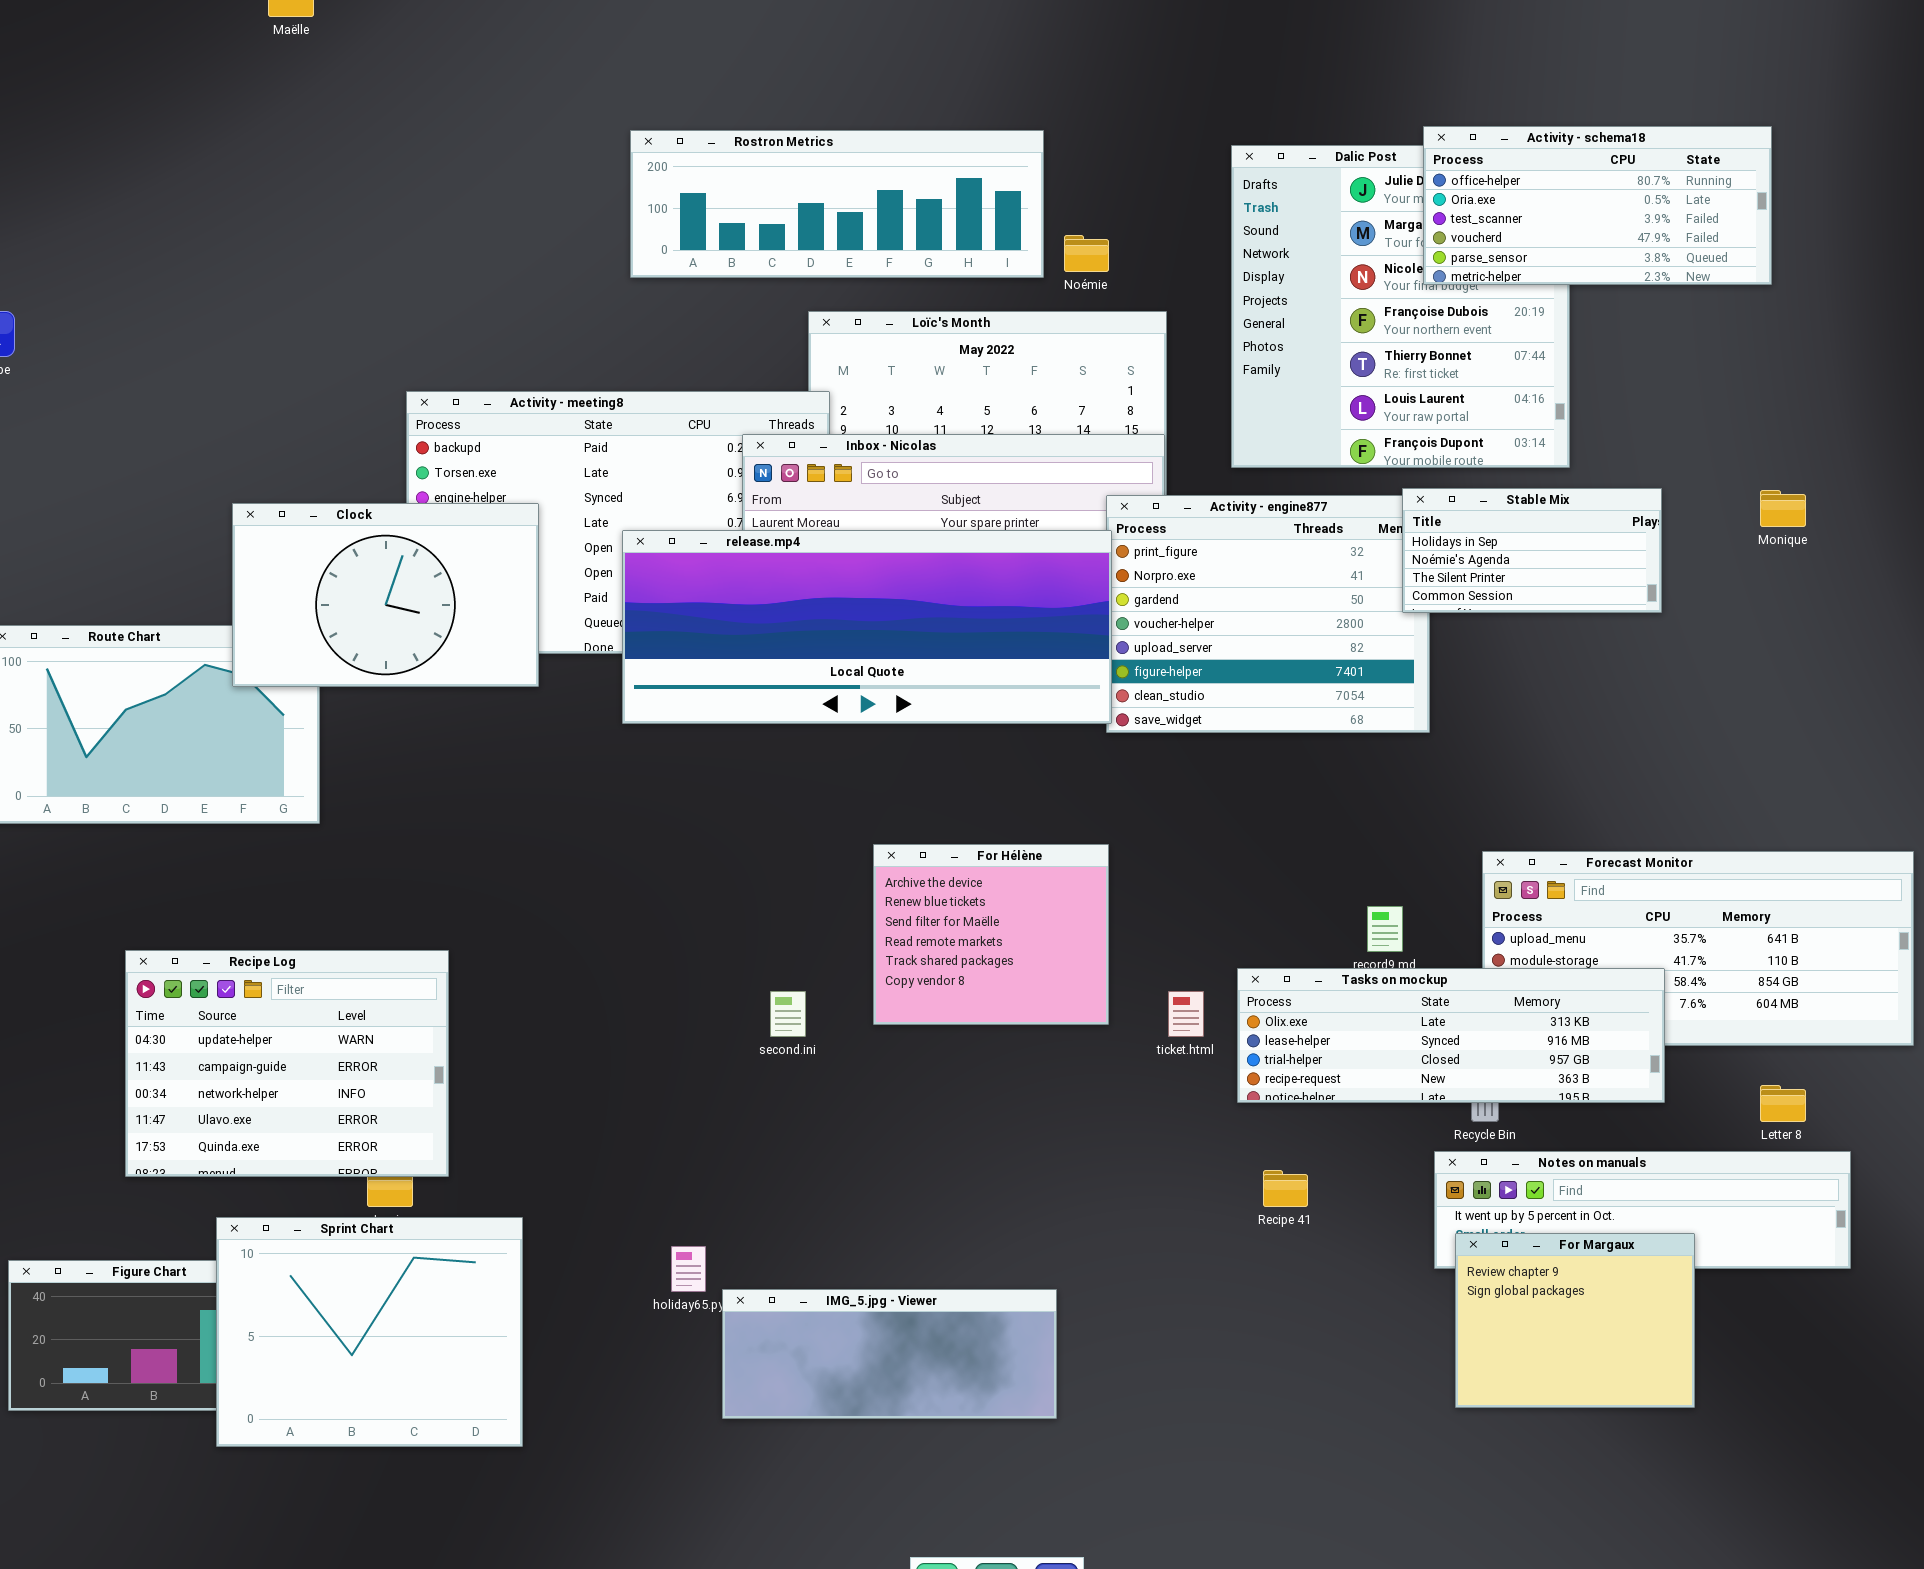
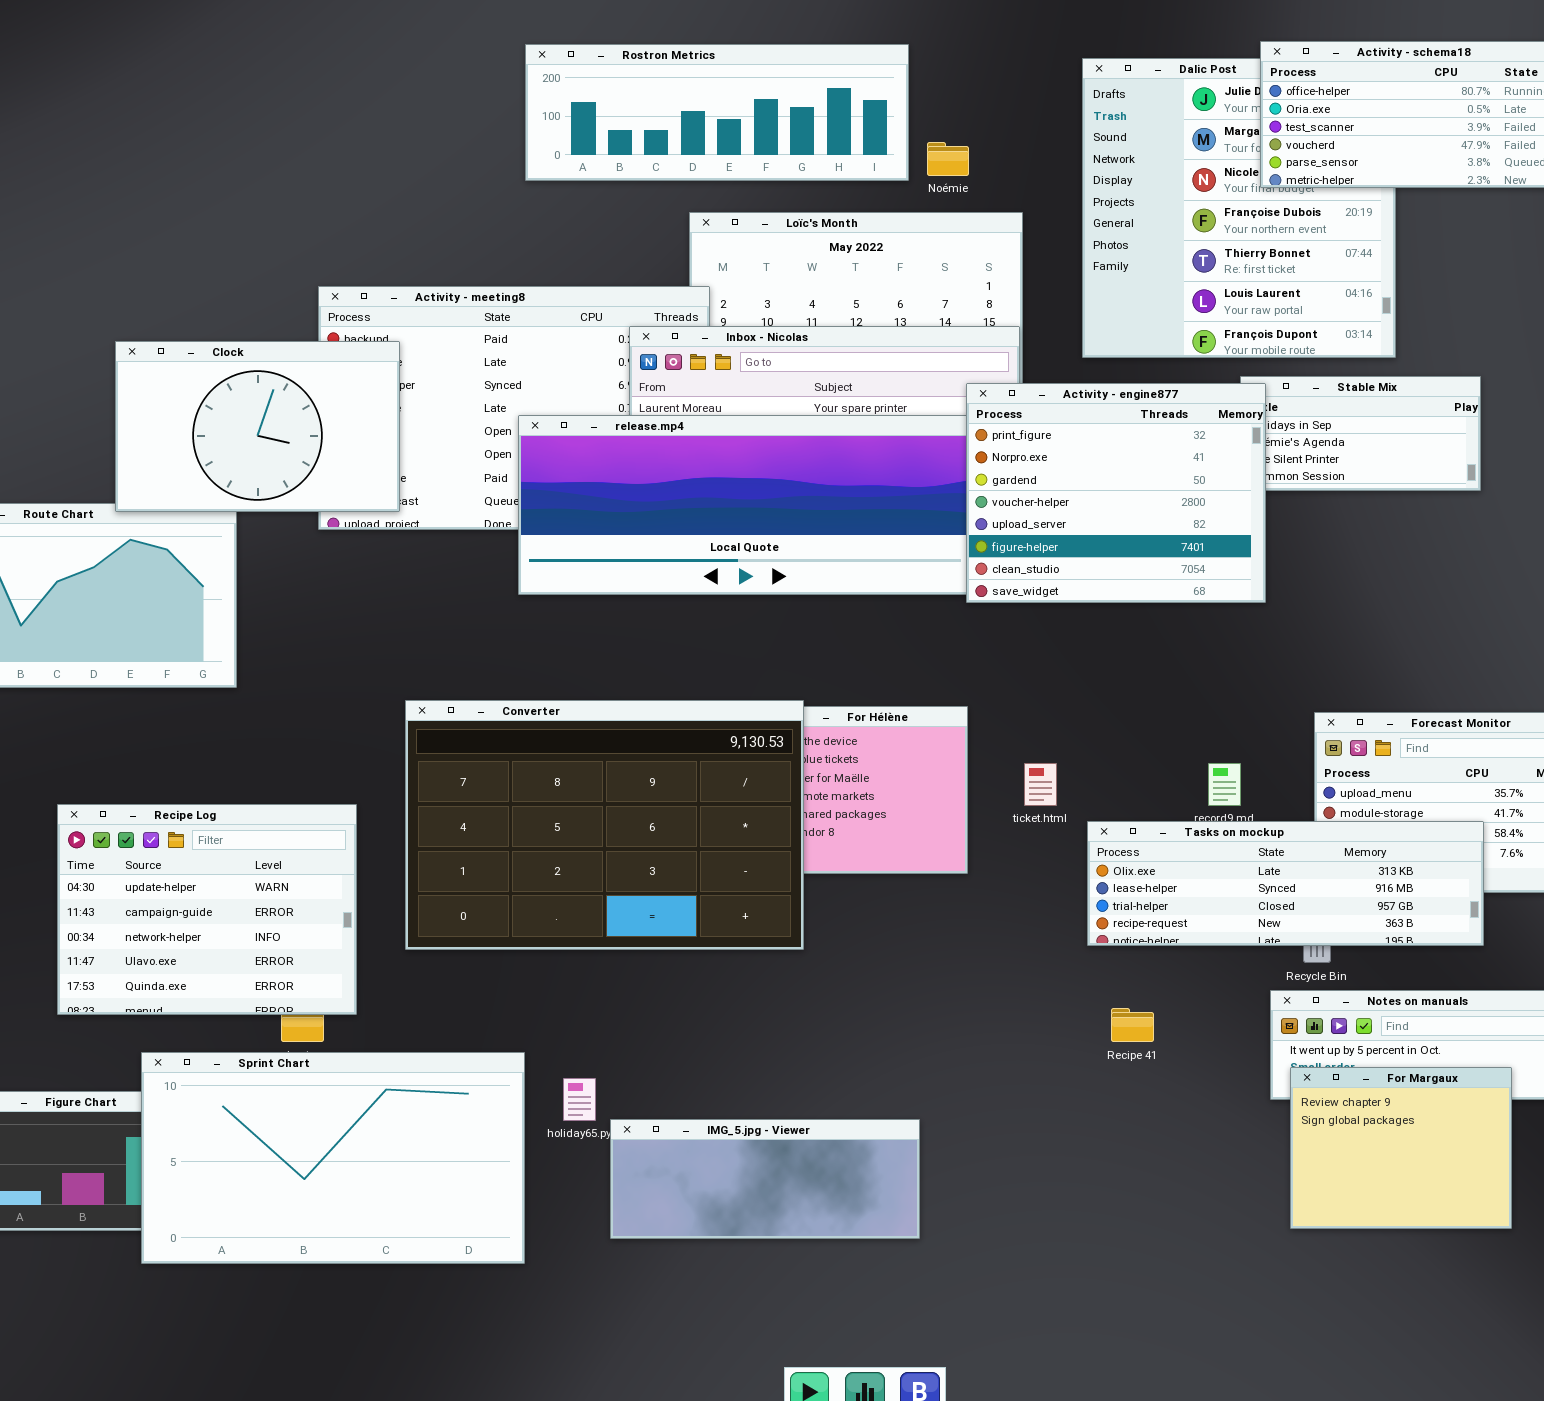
Activity - engine877: [1106,495,1430,733] -> [966,383,1266,603], raised
Clock: [232,503,539,687] -> [115,341,400,512], moved
Converter: none -> [405,700,804,950], opened
ticket.html: [1168,991,1204,1037] -> [1024,763,1057,806], moved
Sprint Chart: [216,1217,523,1447] -> [141,1052,525,1264], resized

